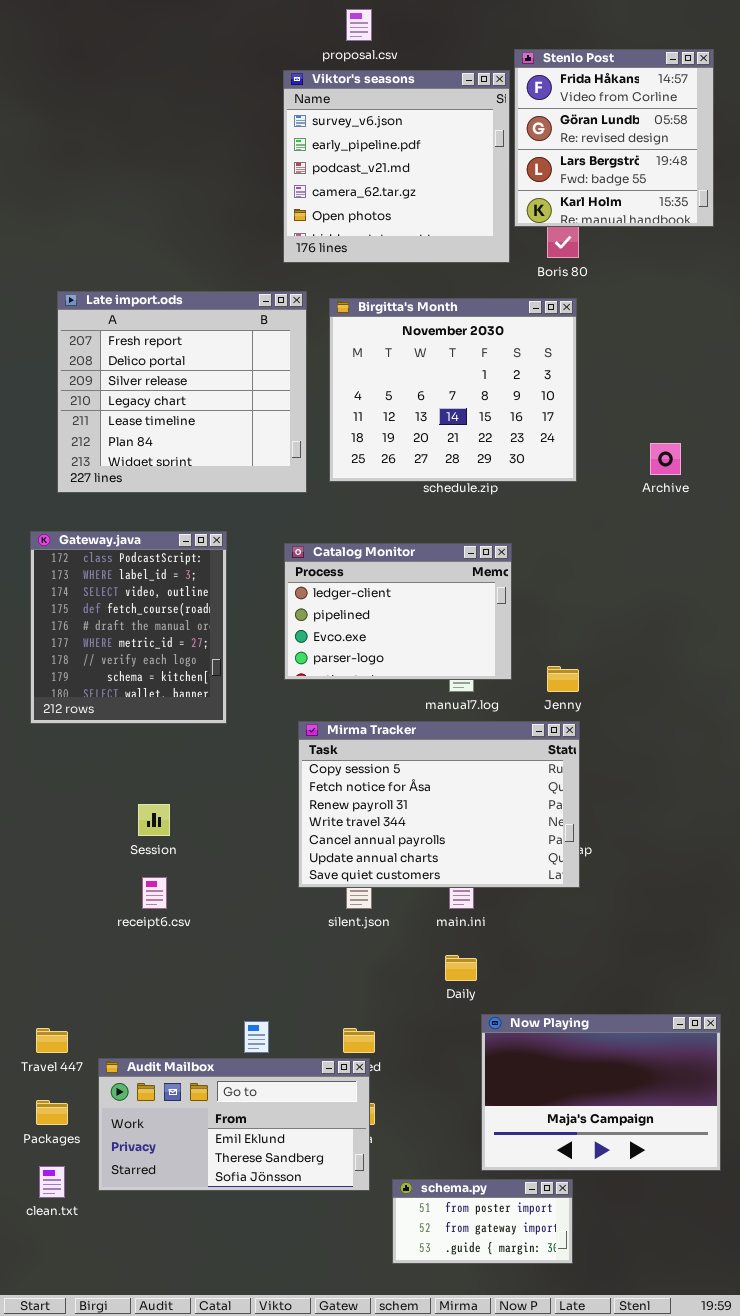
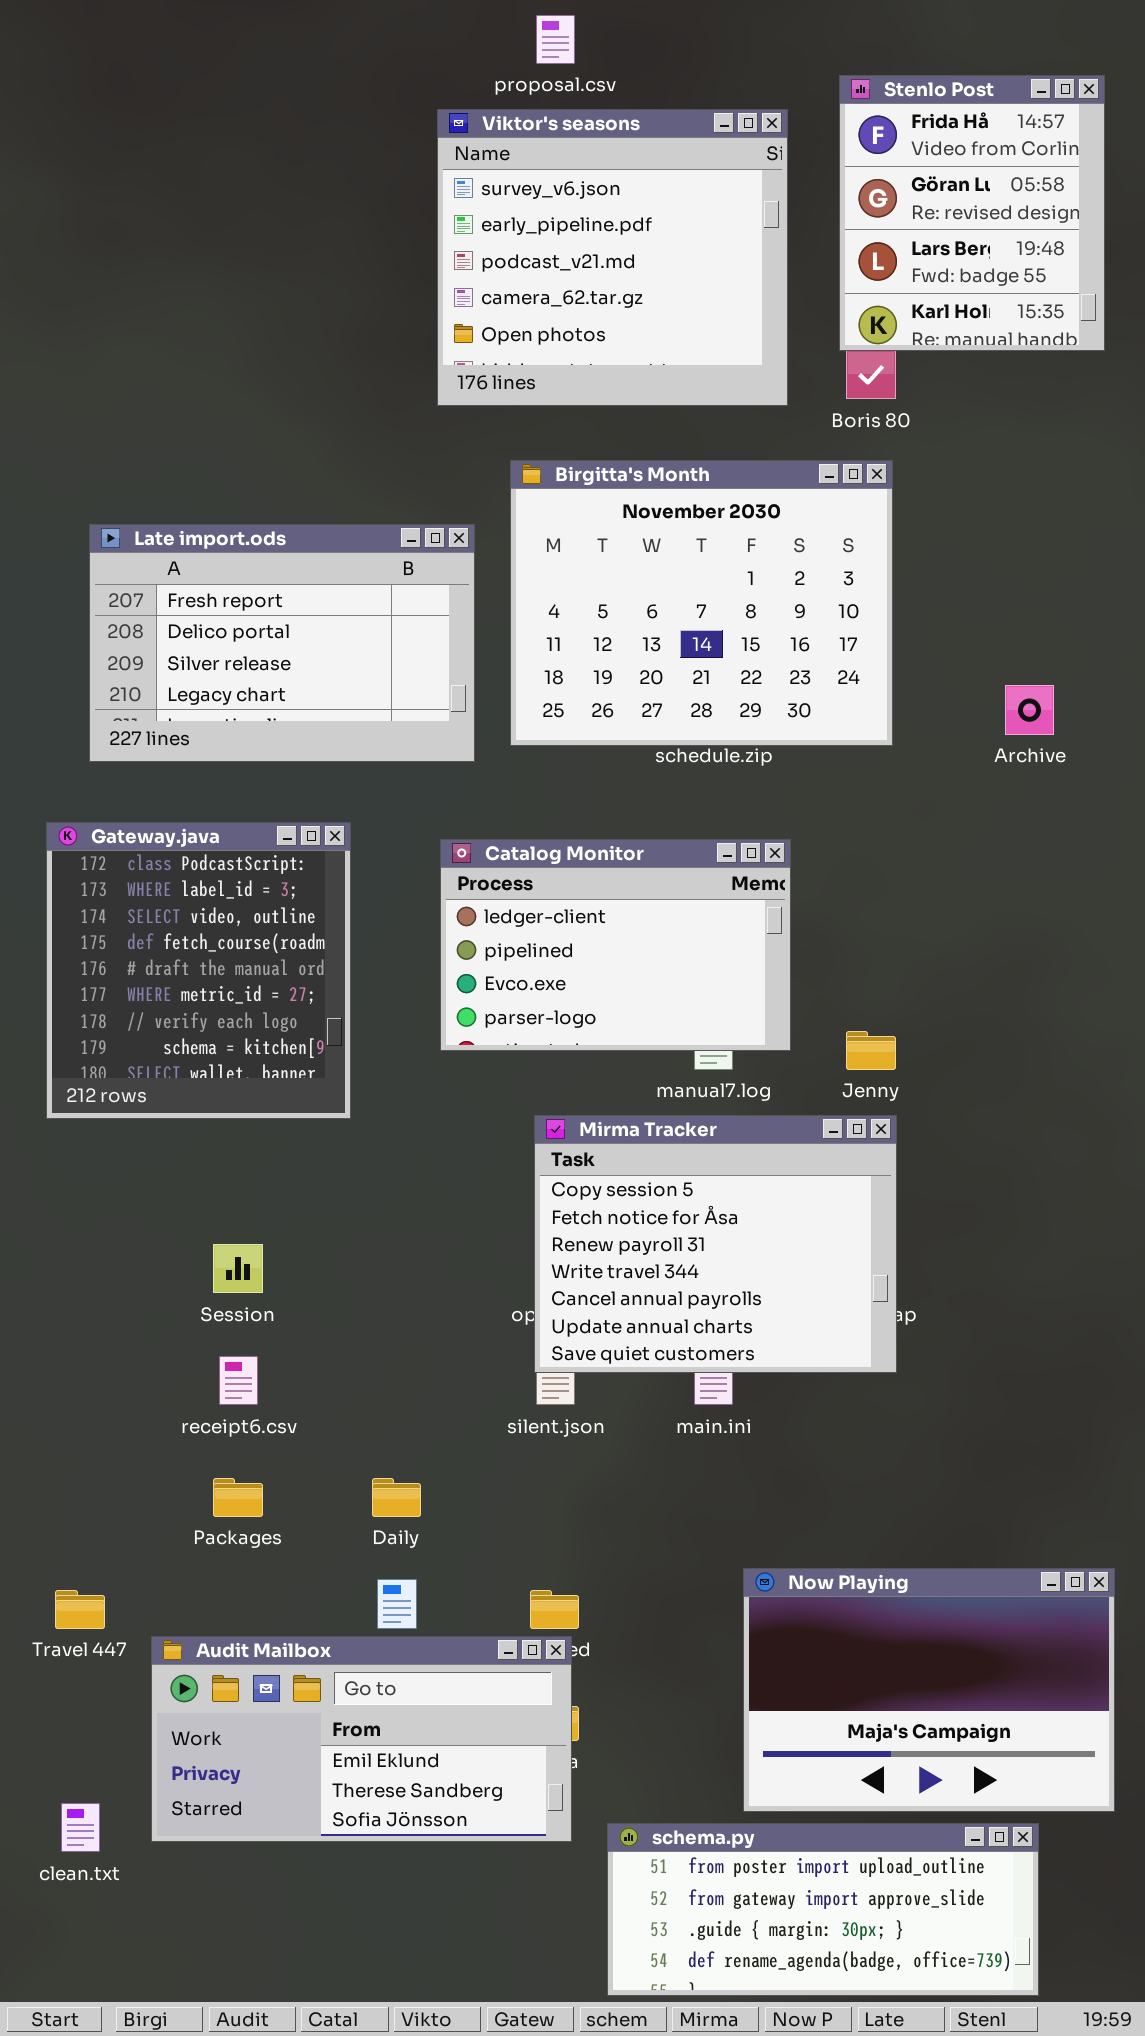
Stenlo Post: [514,49,714,227] -> [839,75,1105,351], resized
Late import.ods: [57,291,307,493] -> [89,524,475,762], resized
Mirma Tracker: [298,721,580,888] -> [534,1115,897,1373], resized
Daily: [445,955,477,981] -> [372,1478,421,1517], moved
Packages: [36,1100,68,1125] -> [213,1478,263,1517], moved
schema.py: [392,1179,573,1264] -> [607,1823,1039,1996], resized

